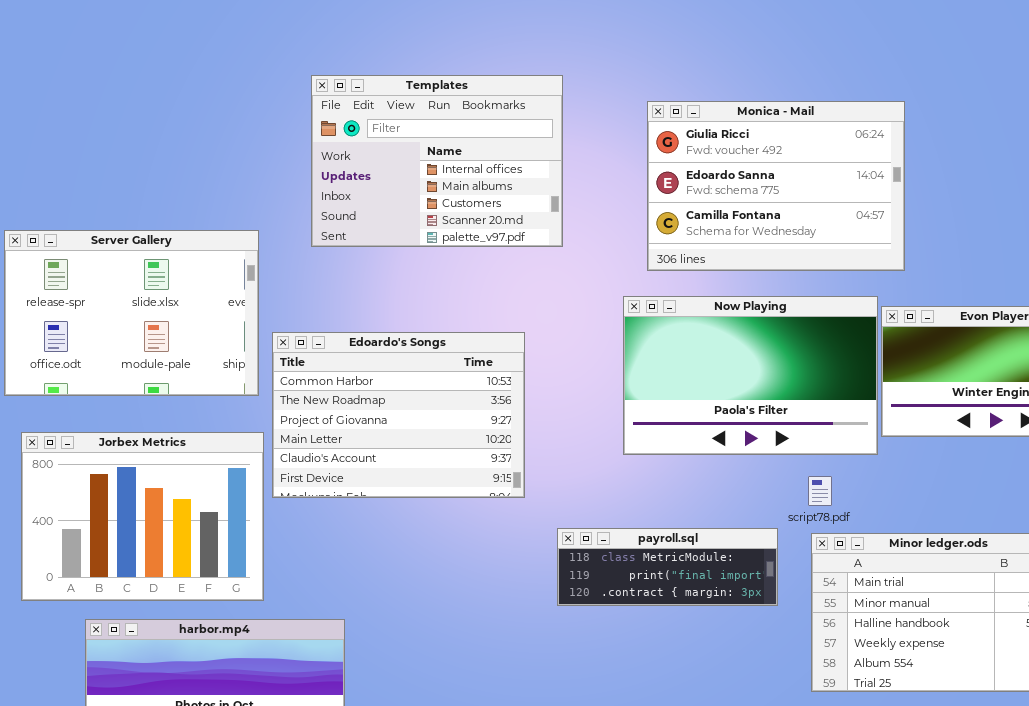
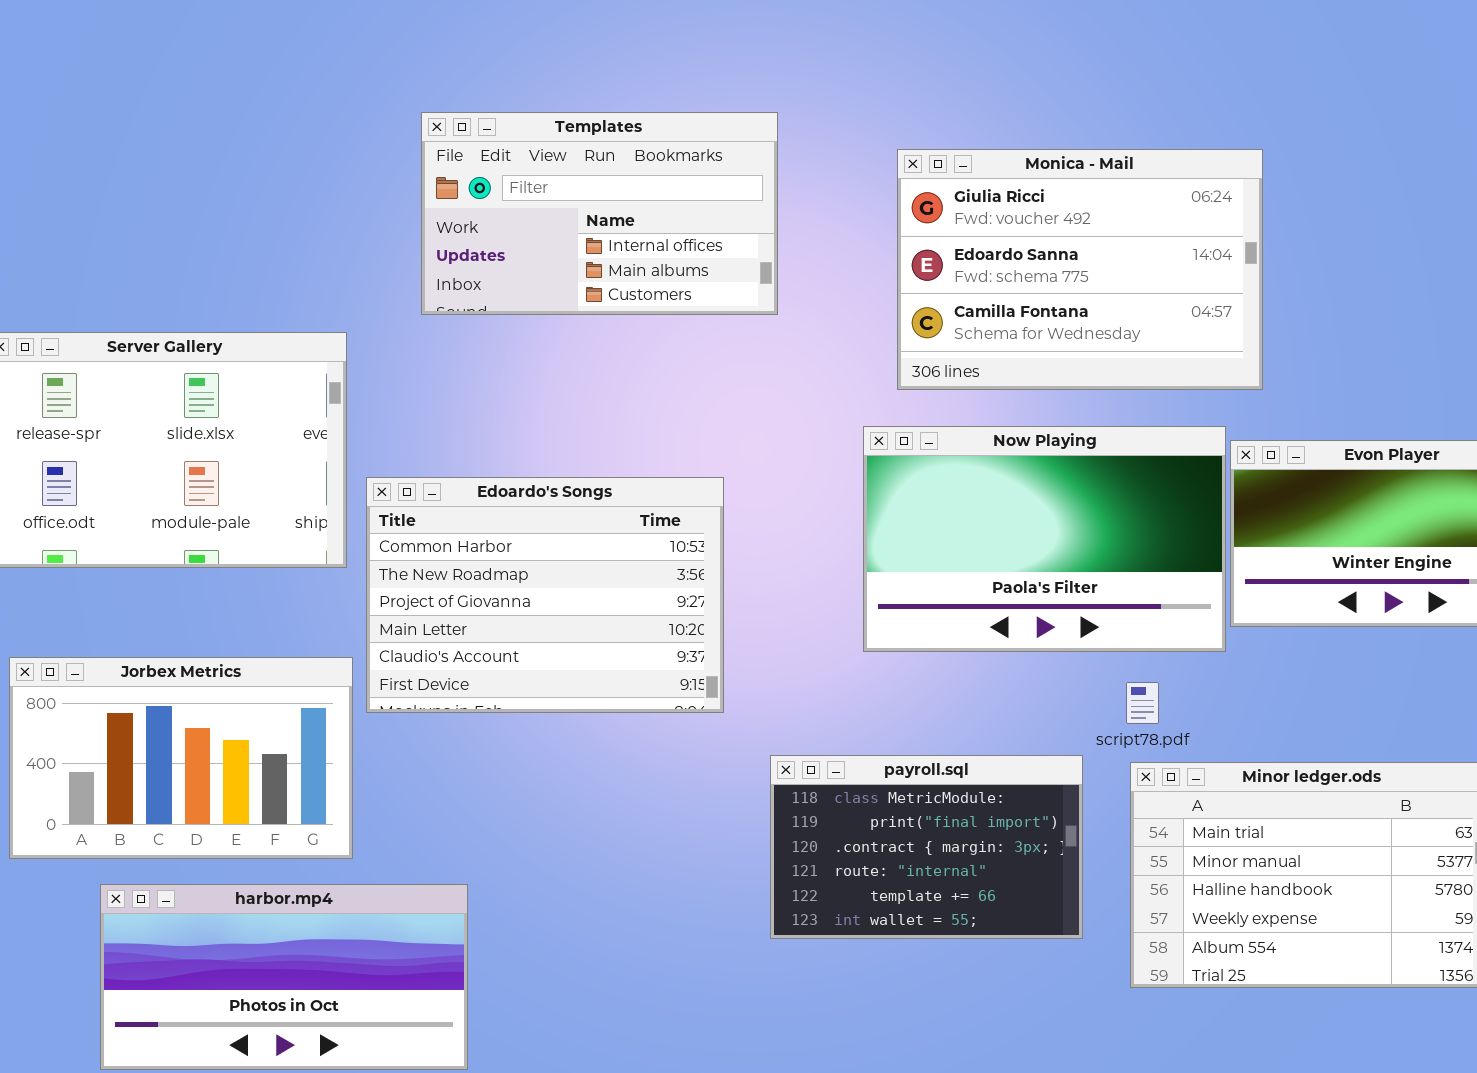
Templates: [311,75,563,247] -> [421,112,778,315], resized
Jorbex Metrics: [21,432,264,601] -> [9,657,353,859], resized
payroll.sql: [557,528,778,606] -> [770,755,1083,939], resized

